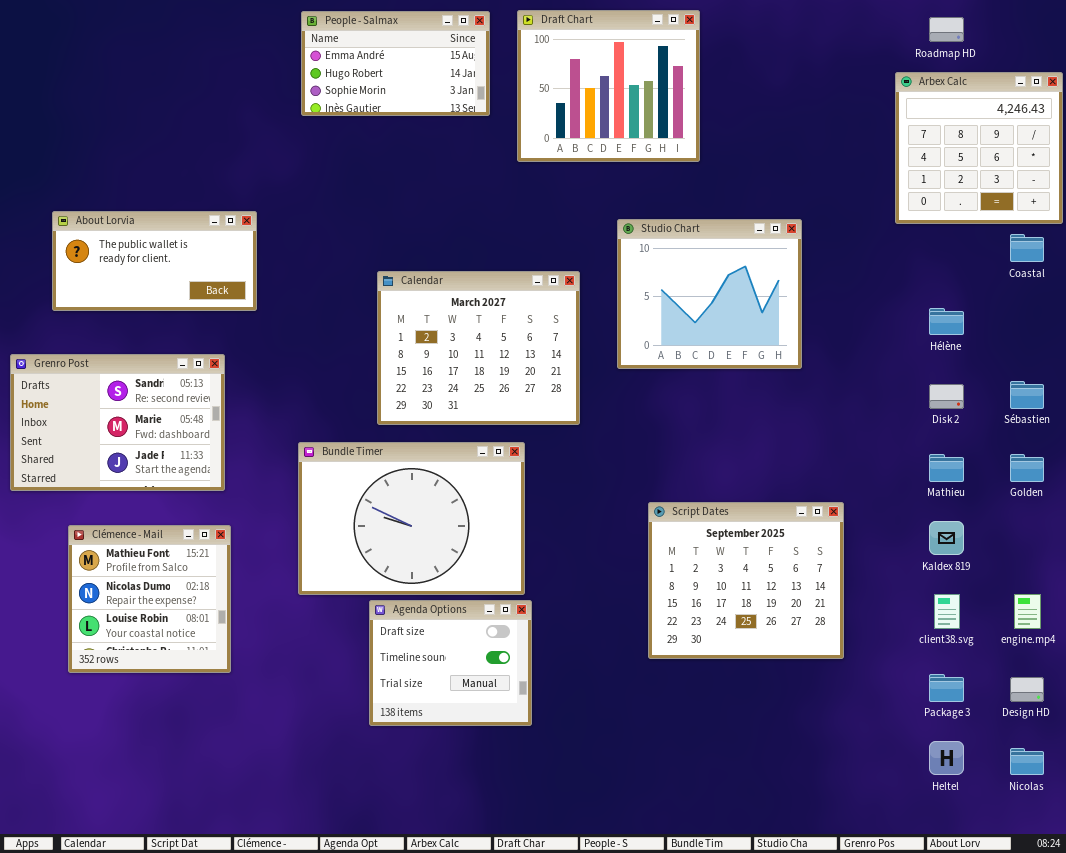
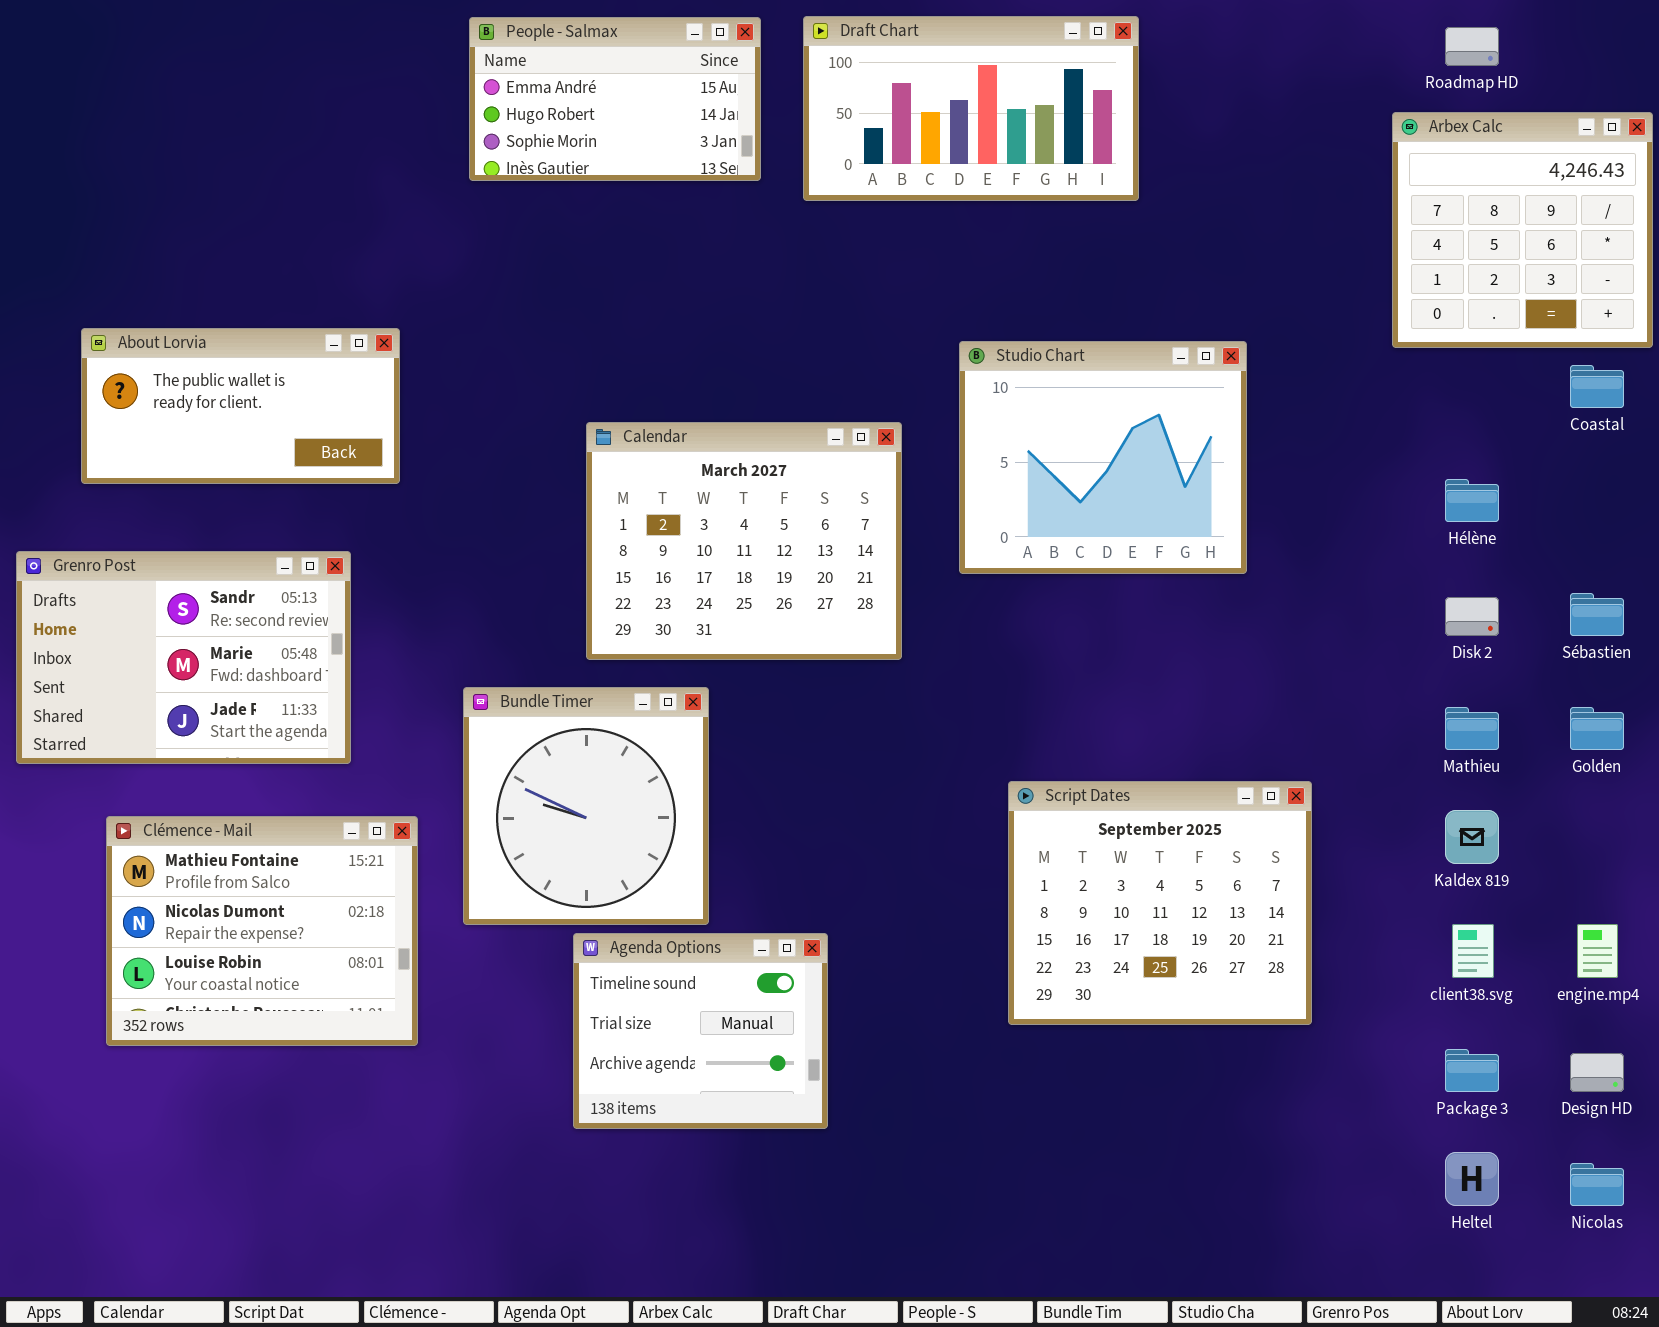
Draft Chart: [517,10,700,162] -> [803,16,1139,201], resized
Bundle Timer: [298,442,525,595] -> [463,687,709,925], resized
Clémence - Mail: [68,525,231,673] -> [106,816,418,1046], resized
Agenda Options: [369,600,532,726] -> [573,933,828,1129], scrolled down 1 row

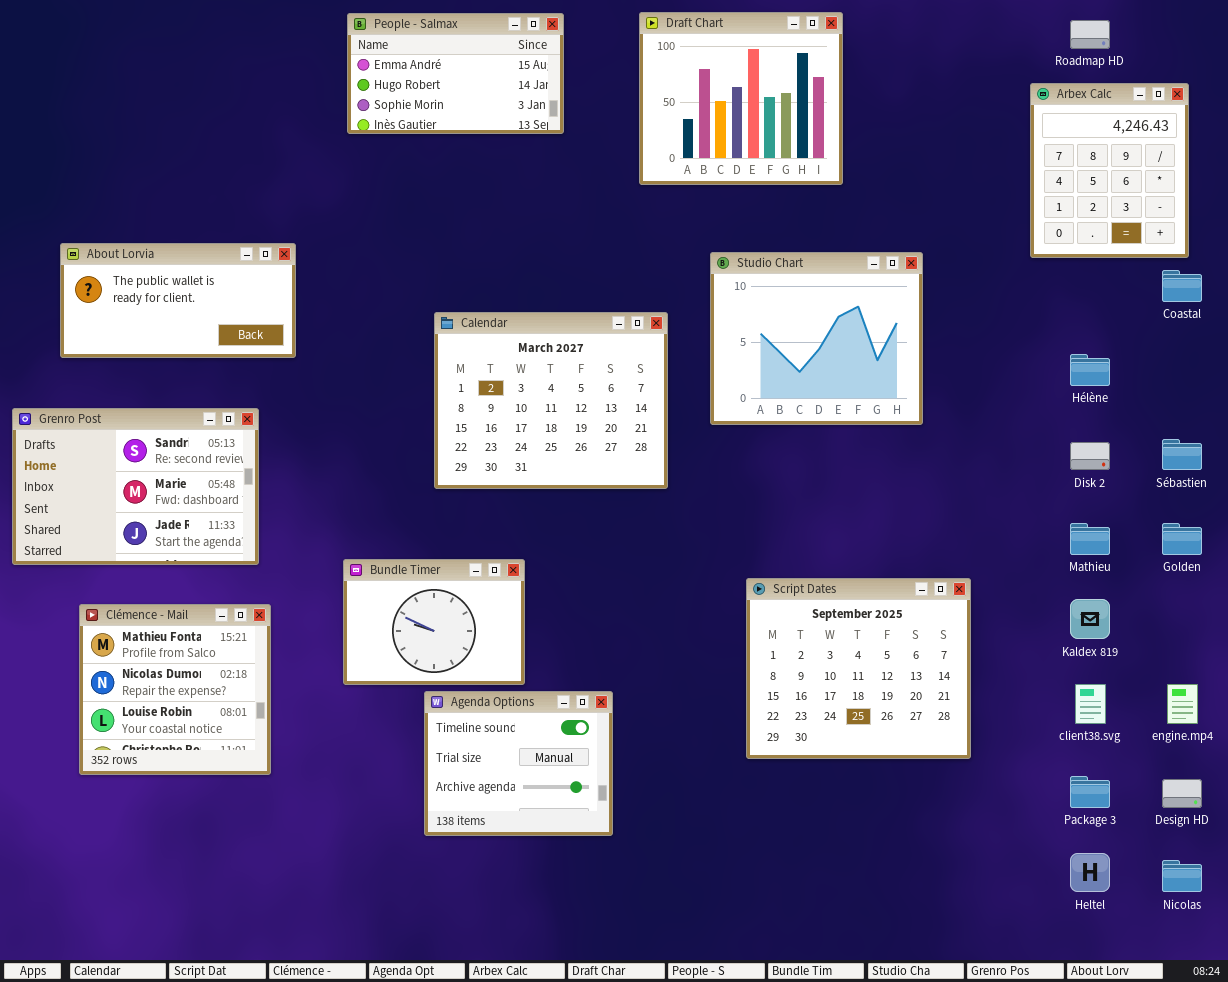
Draft Chart: [803,16,1139,201] -> [639,12,843,185], resized
Arbex Calc: [1392,112,1653,348] -> [1030,83,1189,258], resized
Bundle Timer: [463,687,709,925] -> [343,559,525,685], resized
Clémence - Mail: [106,816,418,1046] -> [79,604,271,775], resized

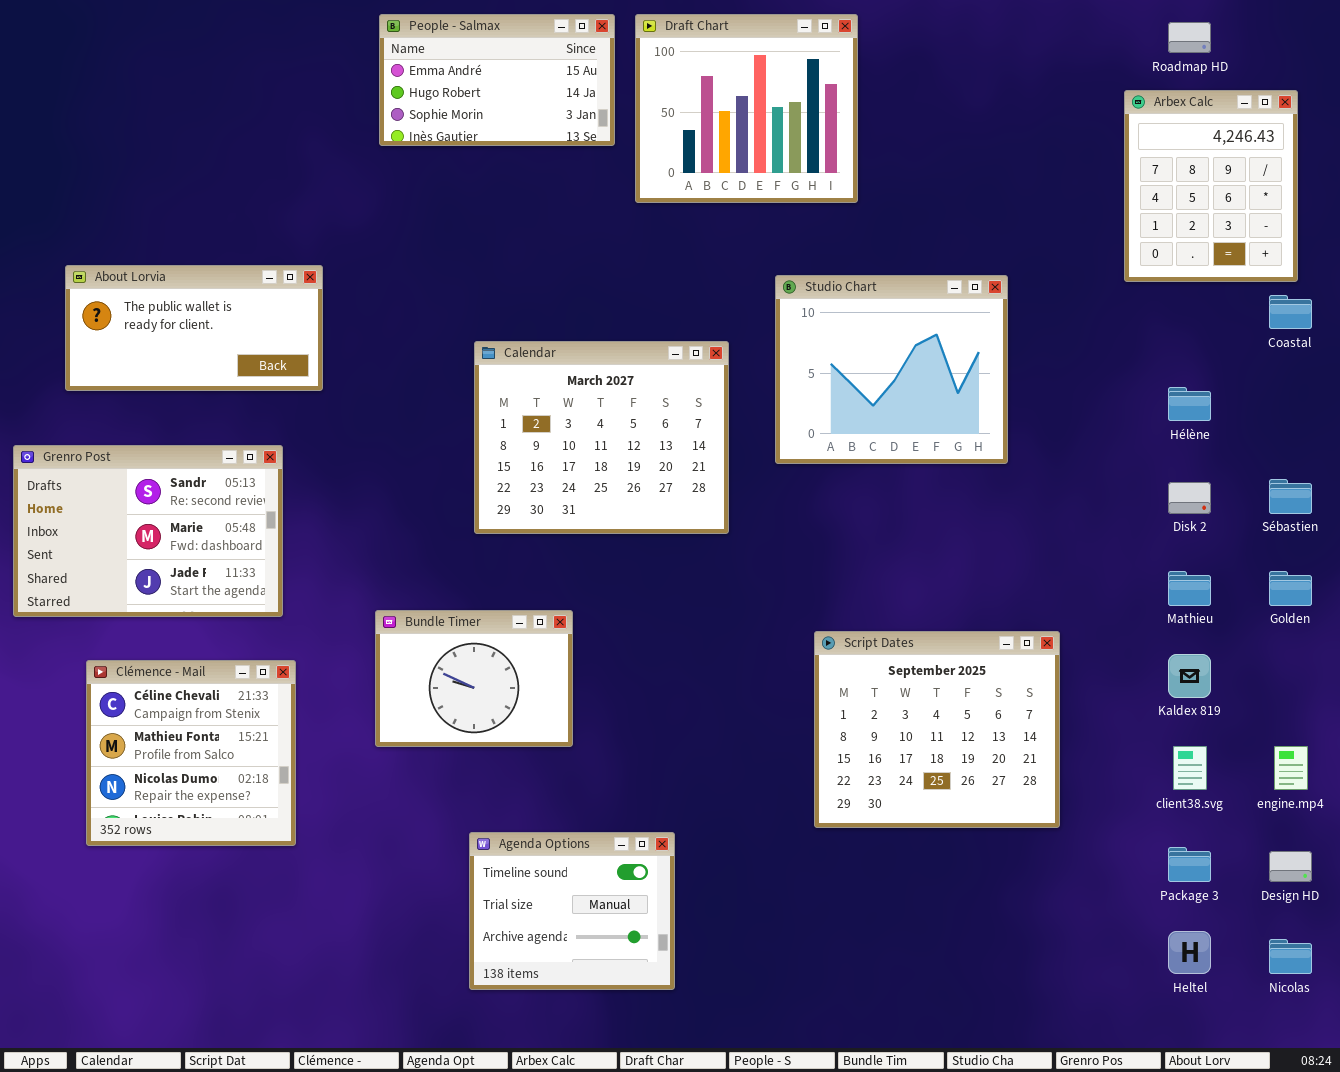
Draft Chart: [639,12,843,185] -> [635,14,858,203], moved
Clémence - Mail: [79,604,271,775] -> [86,660,296,846], scrolled up 1 row
Agenda Options: [424,691,613,836] -> [469,832,675,990], moved

